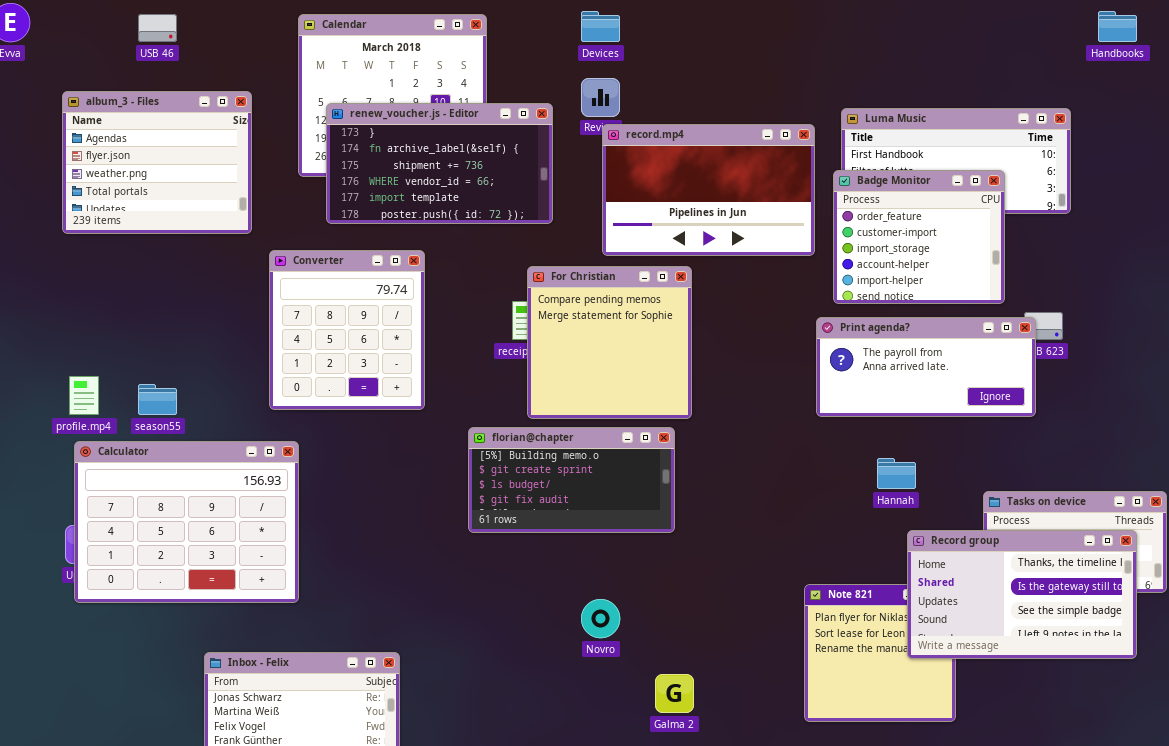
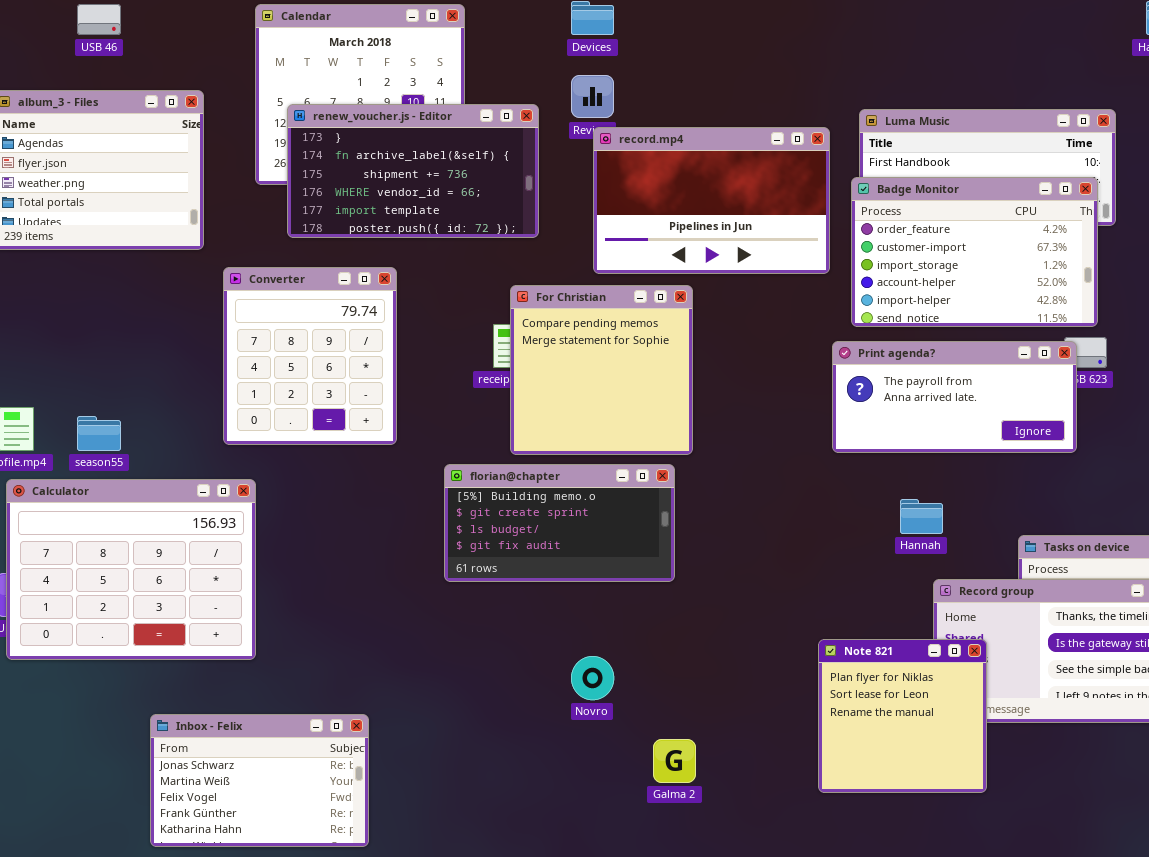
Badge Monitor: [833,170,1005,304] -> [851,177,1098,327], resized
Note 821: [804,584,956,722] -> [818,639,987,793], raised

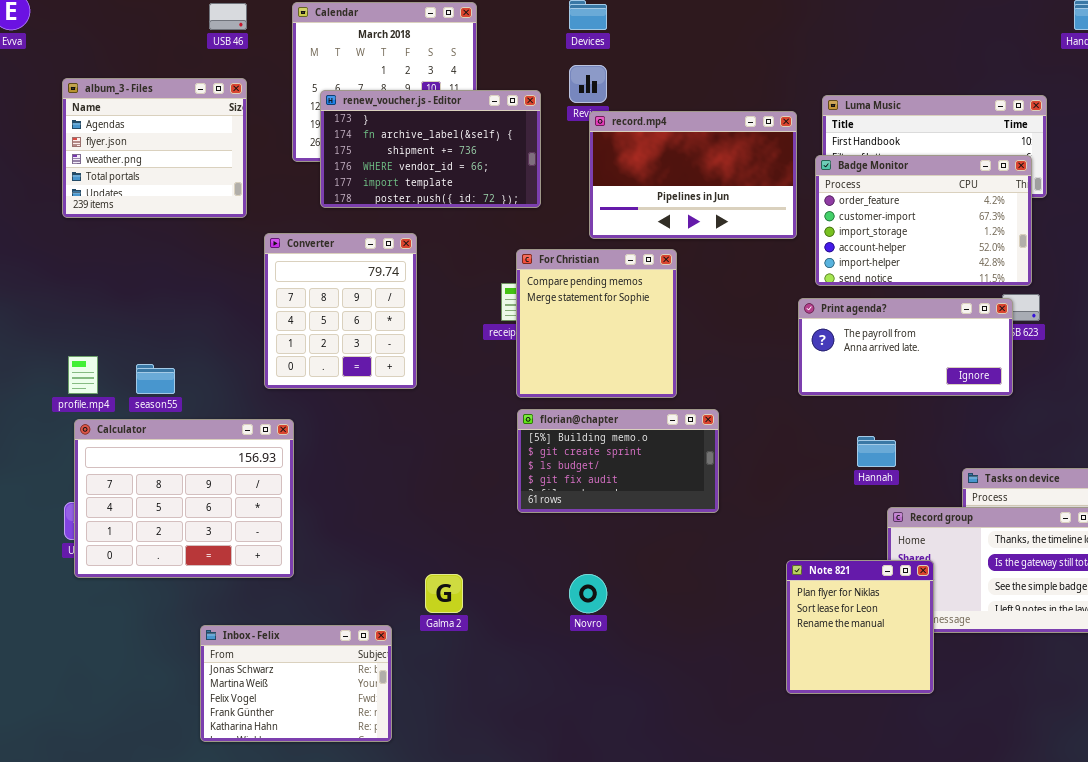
USB 46: [77,4,121,35] -> [209,3,247,30], moved
florian@chapter: [444,464,675,582] -> [517,409,719,513], moved
Galma 2: [653,739,696,783] -> [425,574,463,613], moved

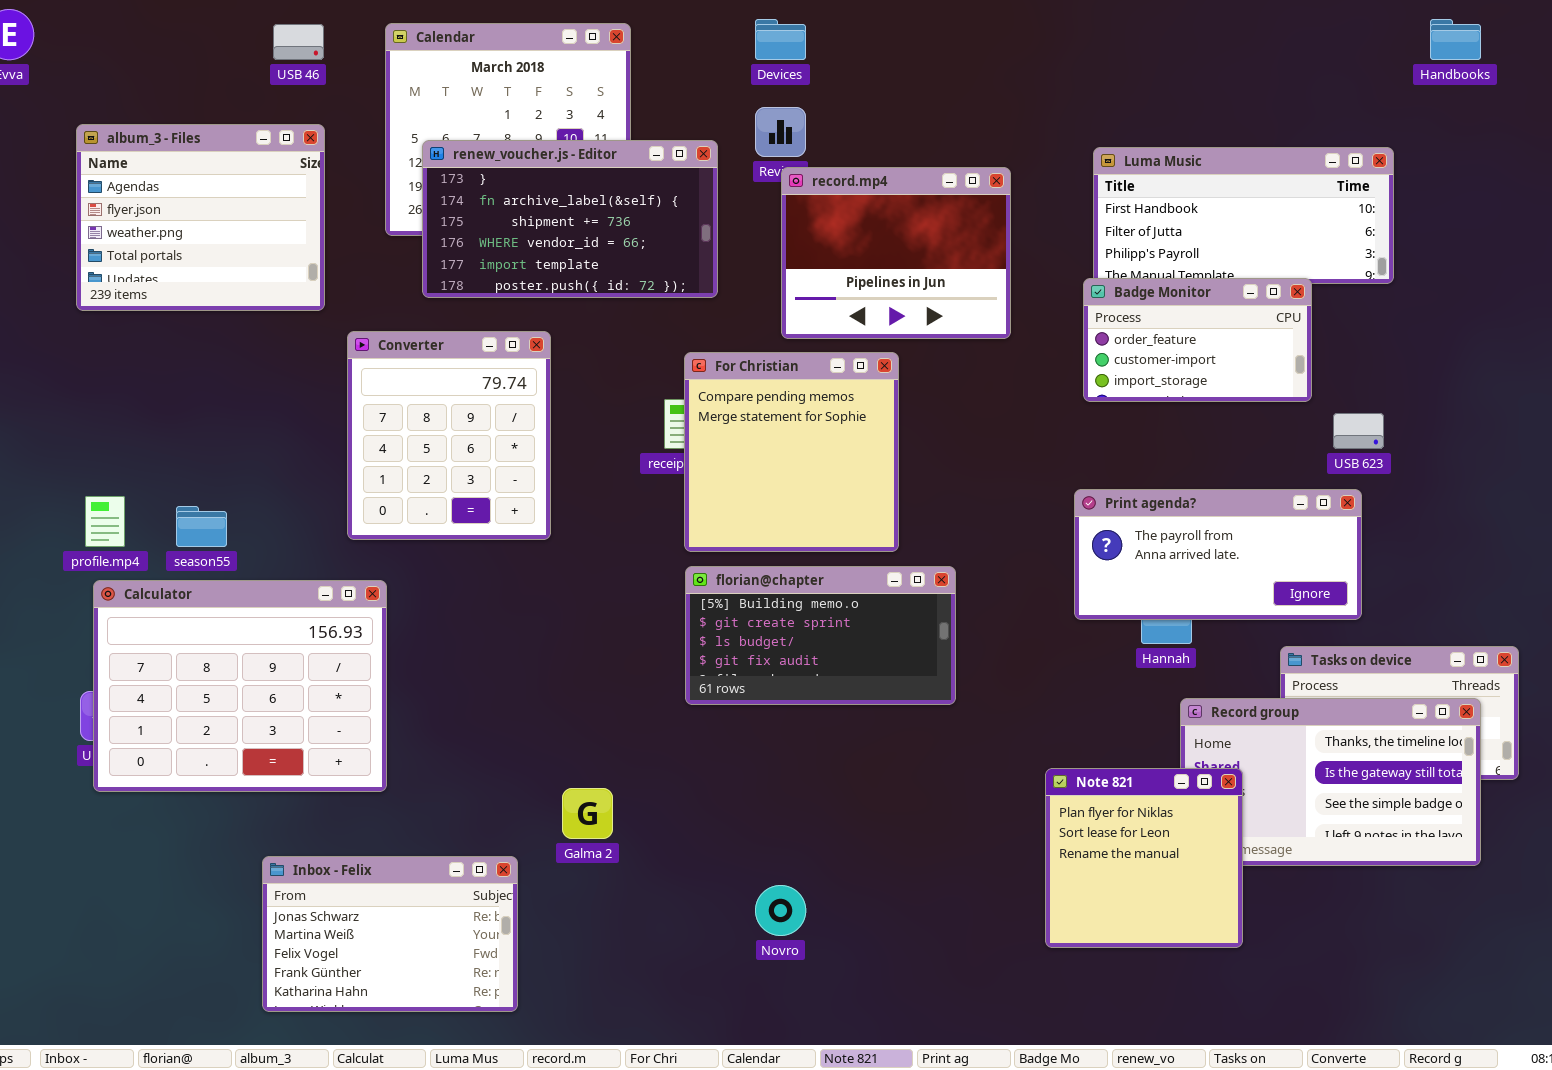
record.mp4: [589,111,797,239] -> [781,167,1011,339], resized
Badge Monitor: [815,155,1032,286] -> [1083,278,1312,402], resized
Print agenda?: [798,298,1013,396] -> [1074,489,1362,620], moved
Novro: [569,574,607,613] -> [755,885,806,936], moved

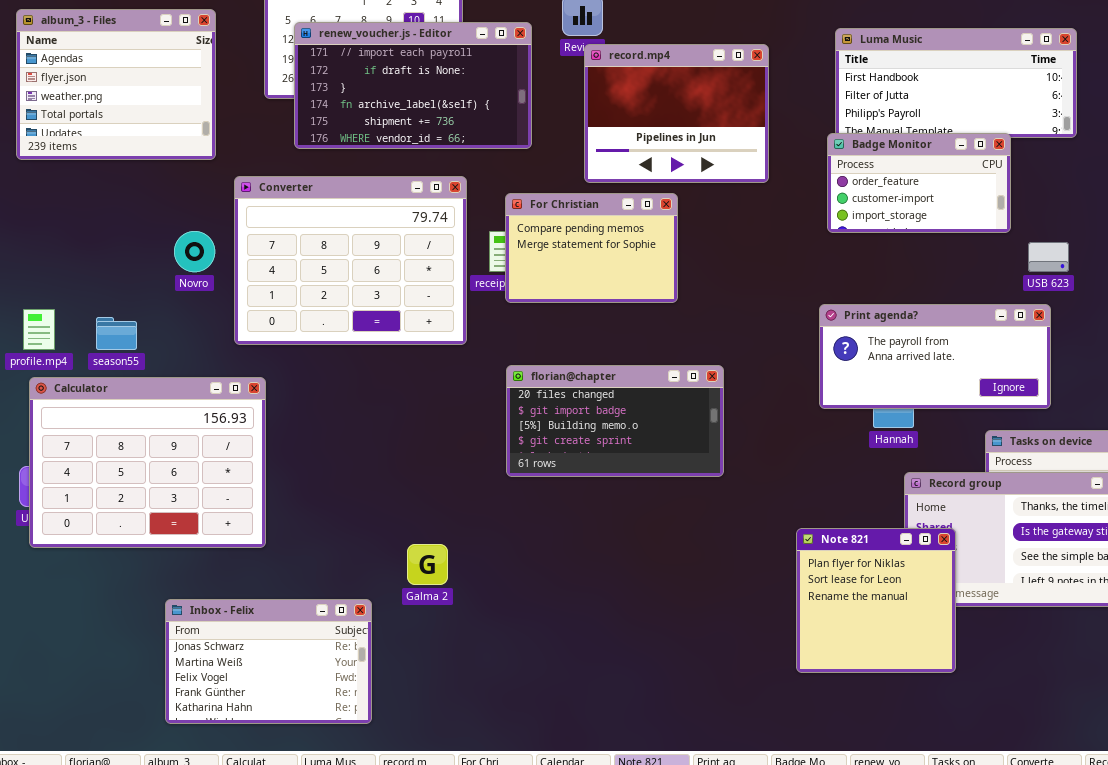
renew_voucher.js - Editor: [422,140,718,298] -> [294,22,532,149], scrolled up 2 rows
Converter: [347,331,551,540] -> [234,176,467,345], resized
For Christian: [684,352,899,552] -> [505,193,678,303], resized
florian@chapter: [685,566,956,705] -> [506,365,724,477], scrolled up 2 rows
Novro: [755,885,806,936] -> [174,231,215,272], moved

